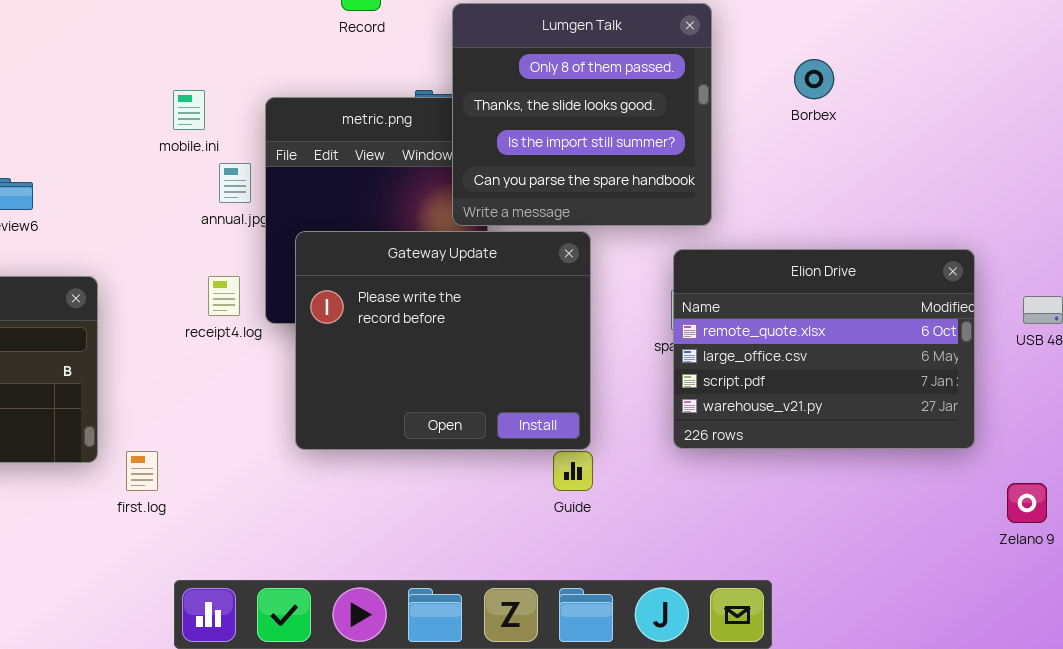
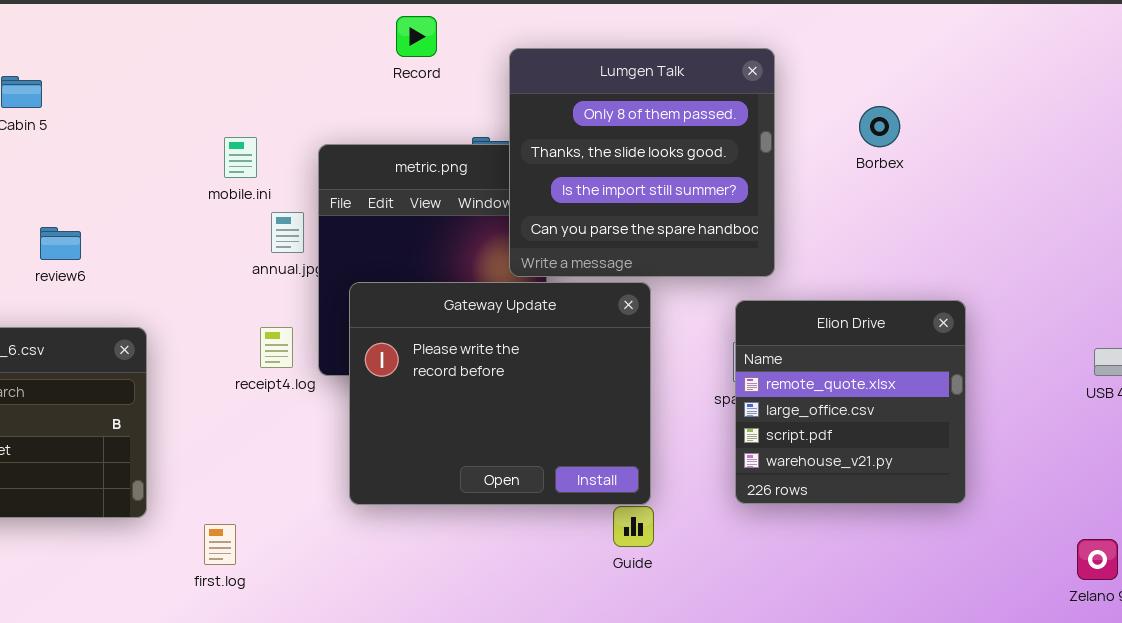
Elion Drive: [673,249,975,449] -> [735,300,966,504], resized
first.log: [126,451,158,491] -> [204,524,236,565], moved

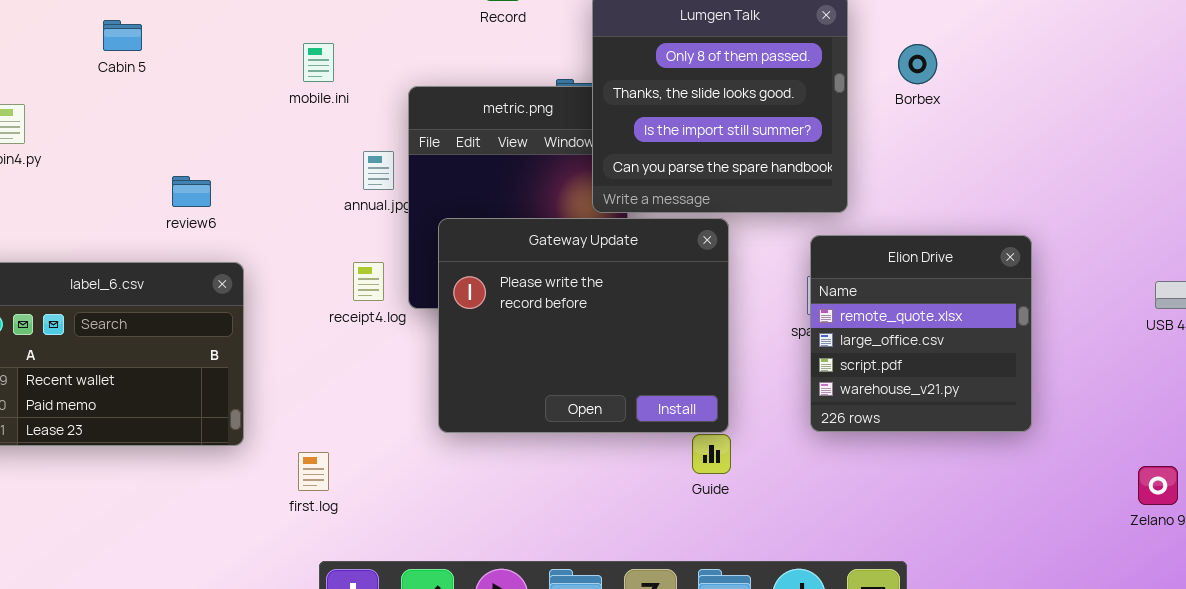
Borbex: [859,106,900,147] -> [898,44,937,84], moved
mobile.ini: [224,137,257,178] -> [303,43,334,82], moved
review6: [40,227,81,260] -> [172,176,211,207], moved

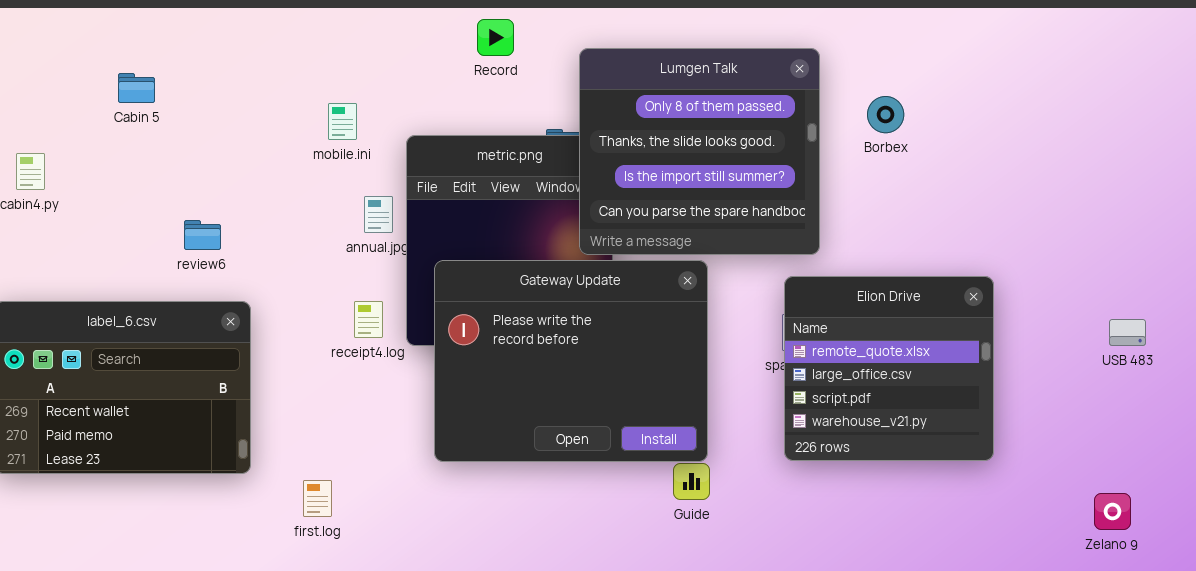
mobile.ini: [303,43,334,82] -> [328,103,357,140], moved

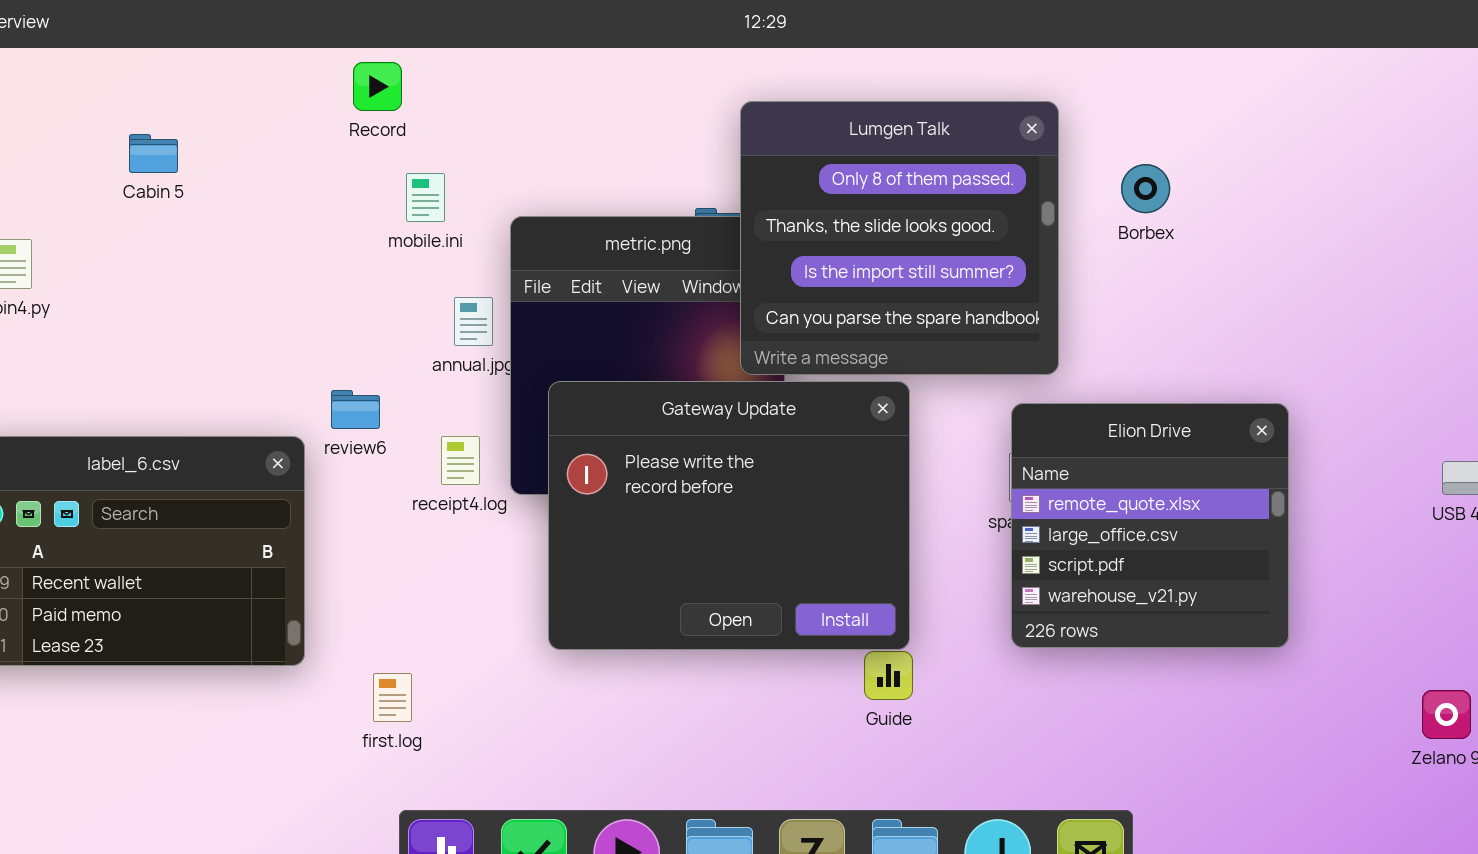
Record: [477,19,514,56] -> [353,62,402,111], moved
review6: [184,220,221,250] -> [331,390,380,429], moved

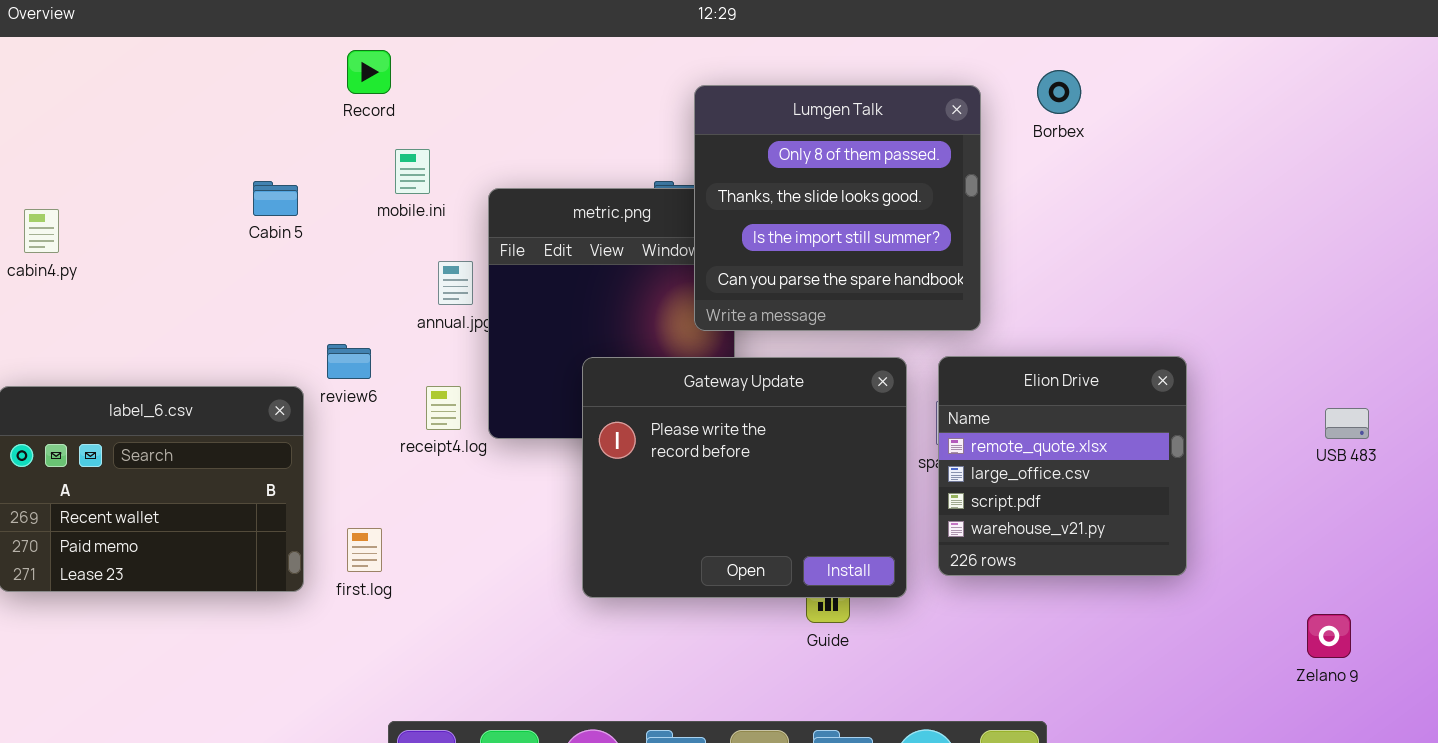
Cabin 5: [129,134,178,173] -> [253,181,298,216], moved
Borbex: [1121,164,1170,213] -> [1037,70,1081,114], moved
Gateway Update: [548,381,910,650] -> [582,357,907,598], moved
first.log: [373,673,412,722] -> [347,528,382,572], moved

